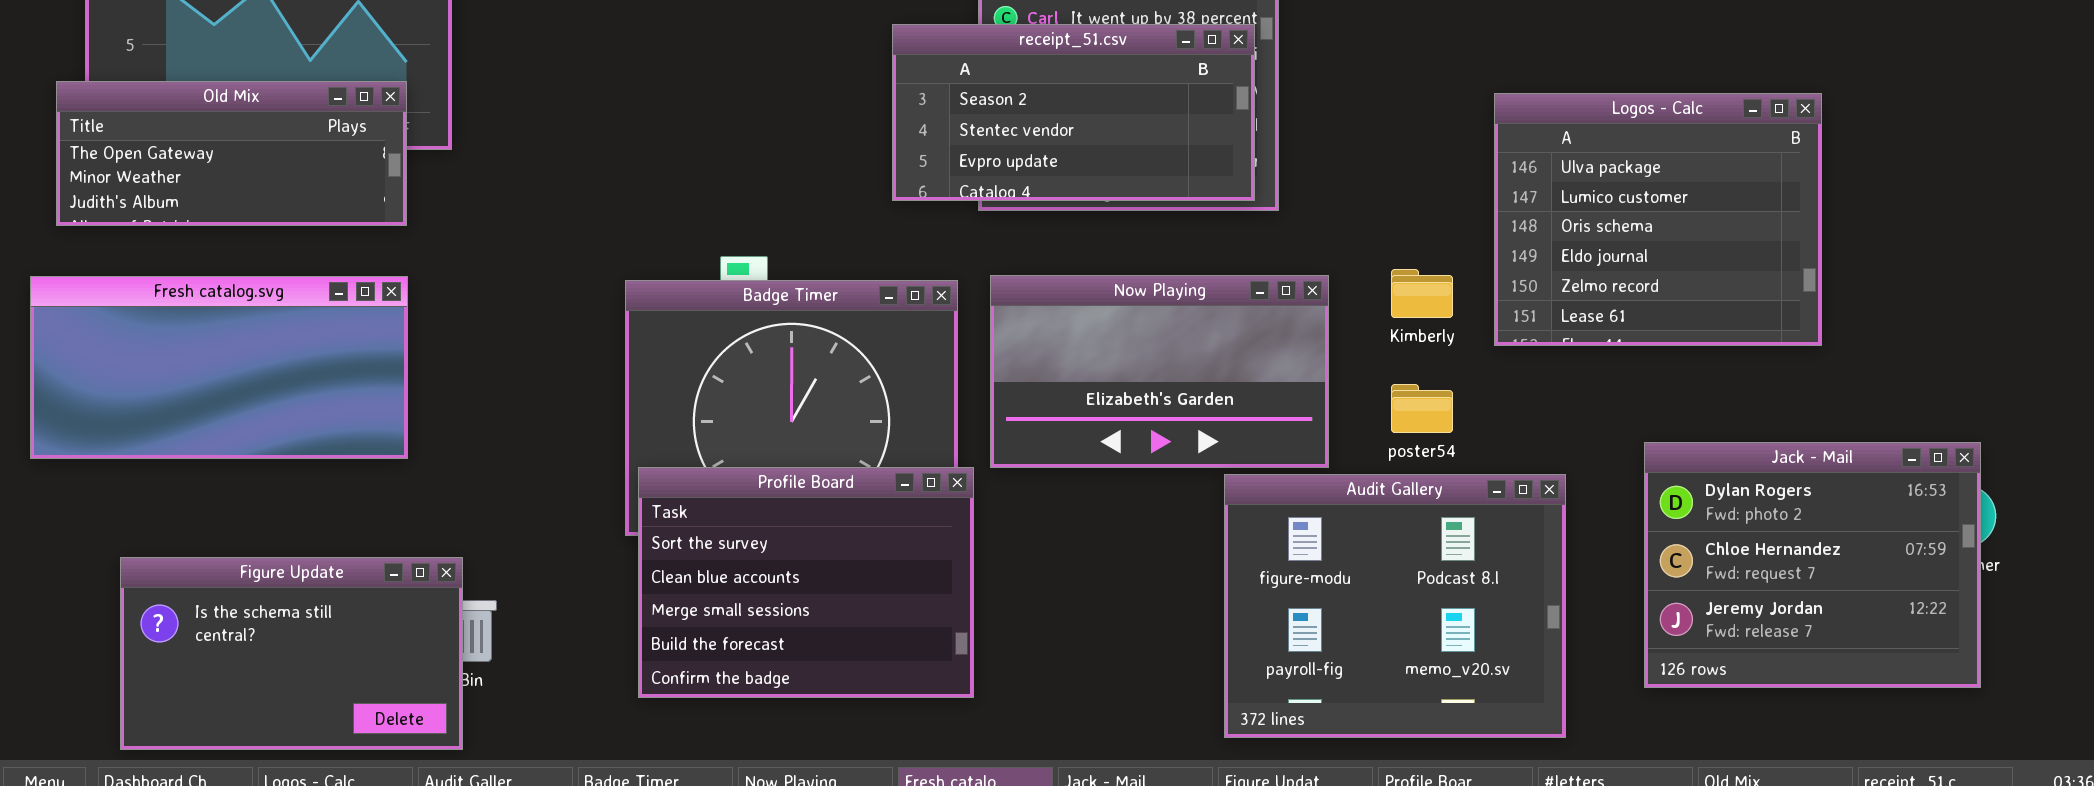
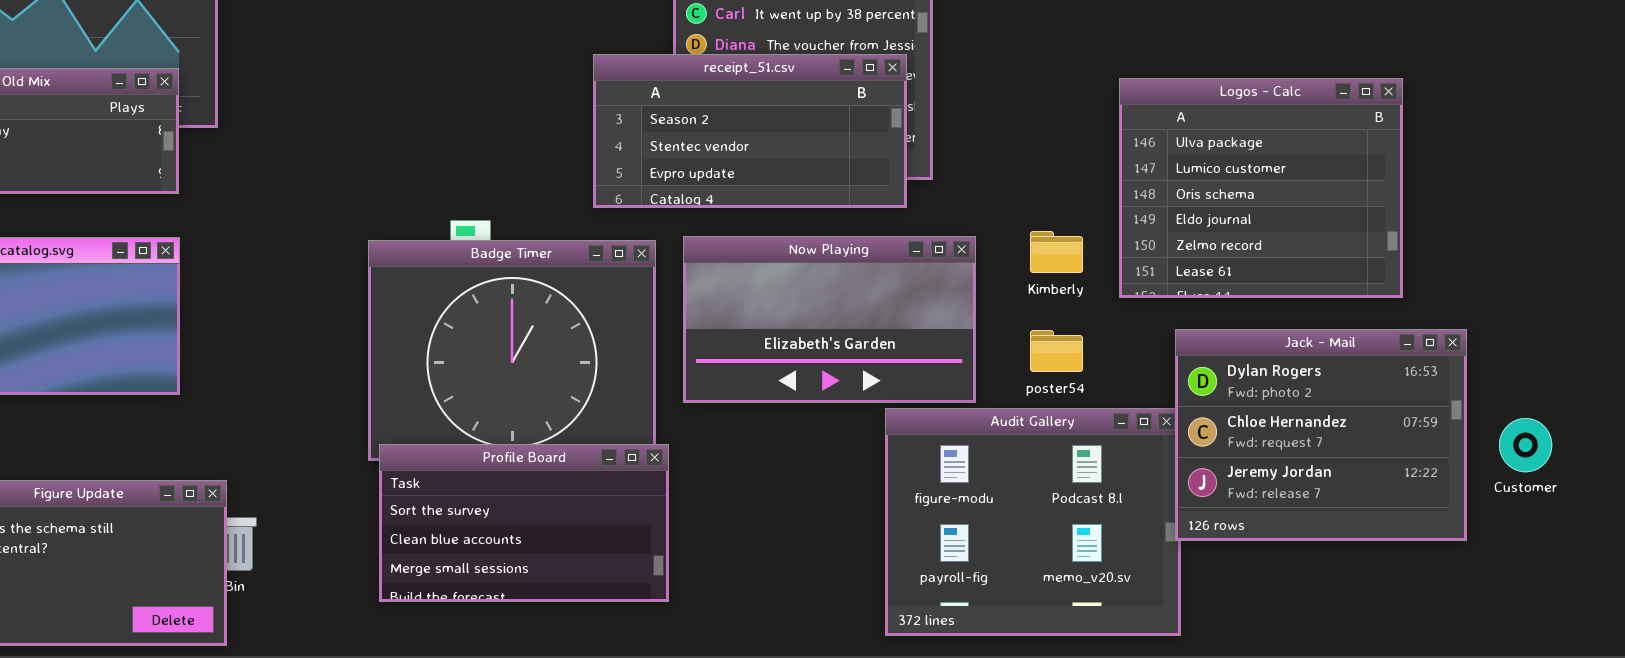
receipt_51.csv: [892,24,1255,201] -> [593,54,907,208], moved
Jack - Mail: [1644,442,1981,688] -> [1175,329,1467,541], moved
Profile Board: [638,467,974,698] -> [379,444,669,602], resized

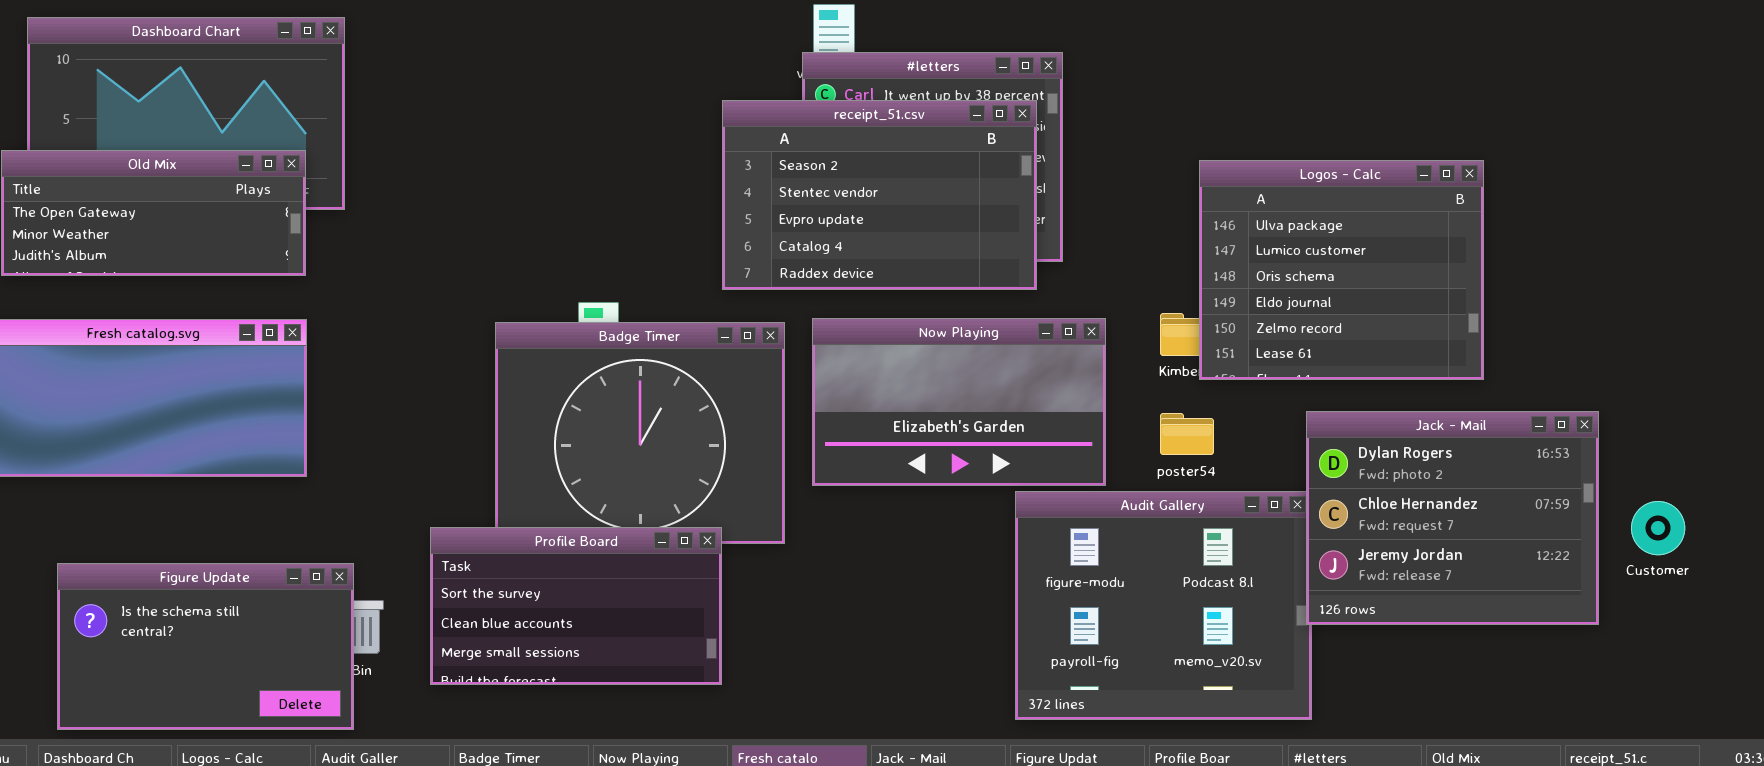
receipt_51.csv: [593,54,907,208] -> [722,100,1037,290], resized
Logos - Calc: [1119,78,1403,298] -> [1199,160,1484,380], moved
Profile Board: [379,444,669,602] -> [430,527,722,685], moved

